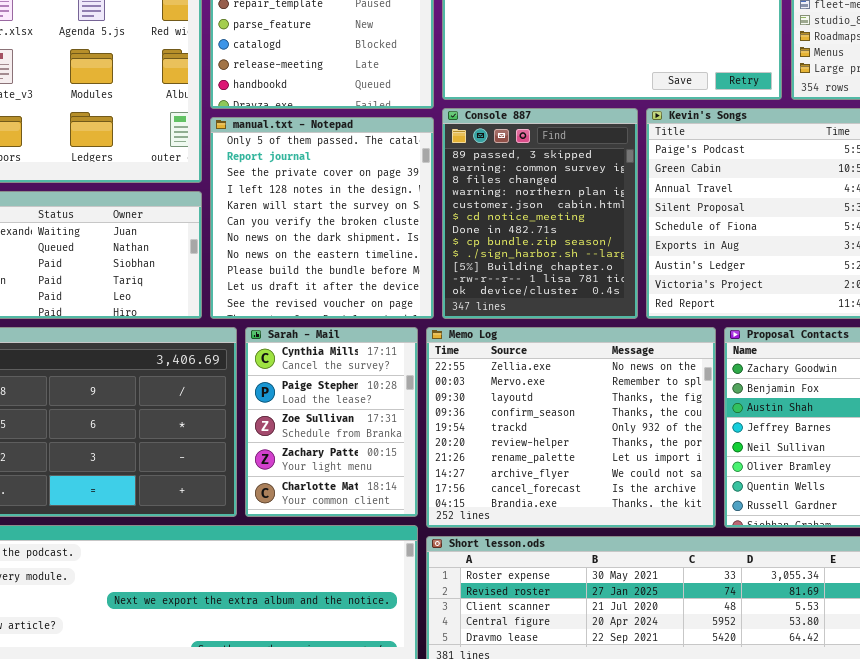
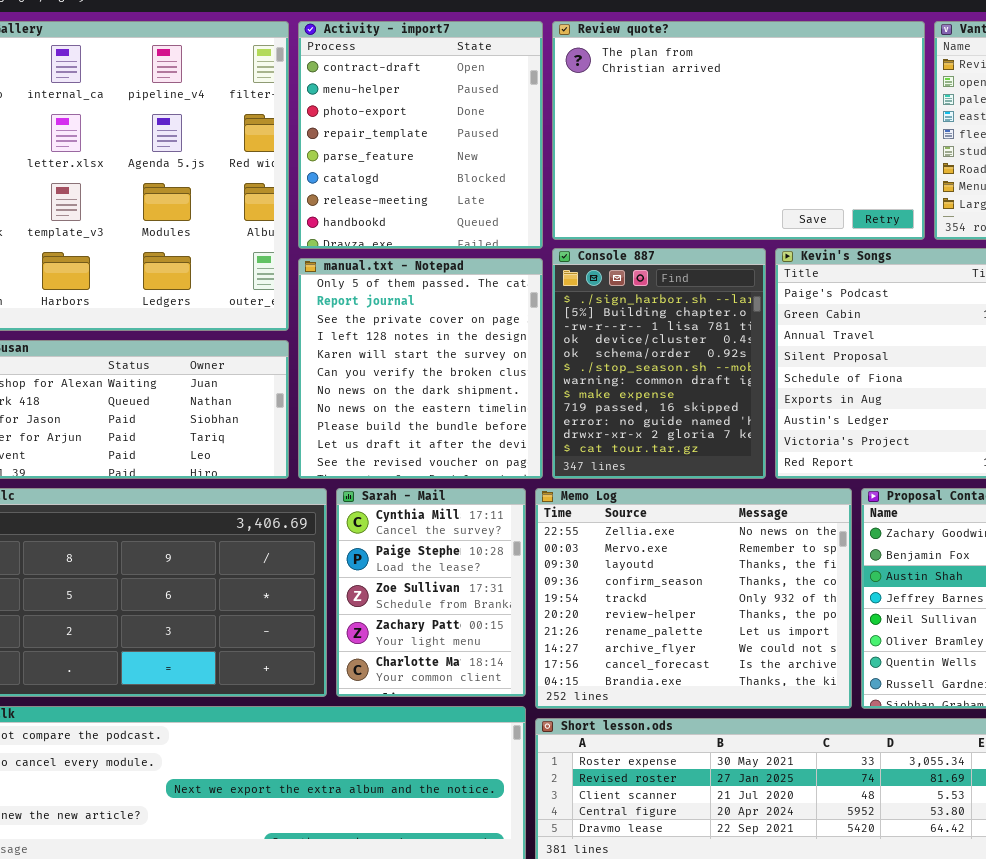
Console 887: [442,108,638,319] -> [552,248,766,479], scrolled down 8 rows

